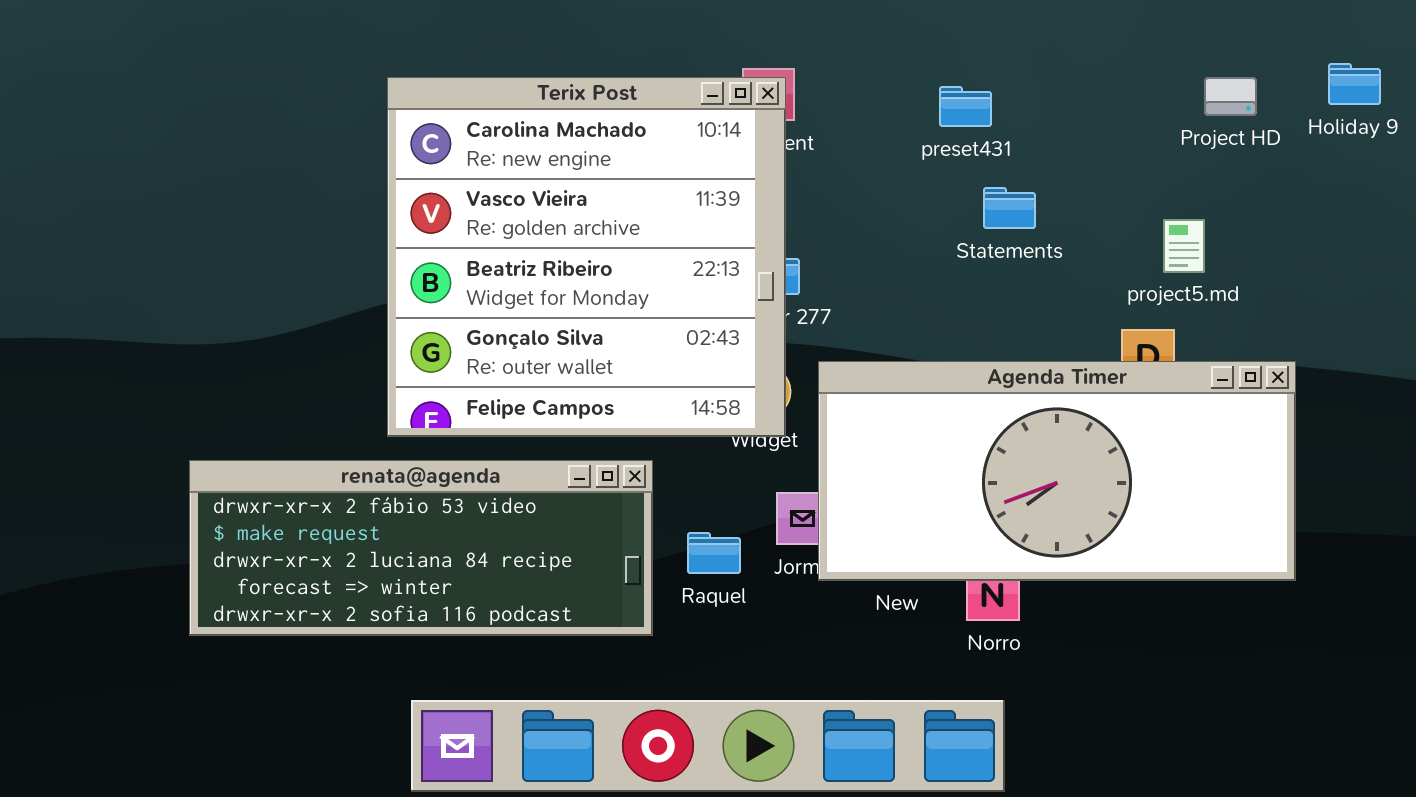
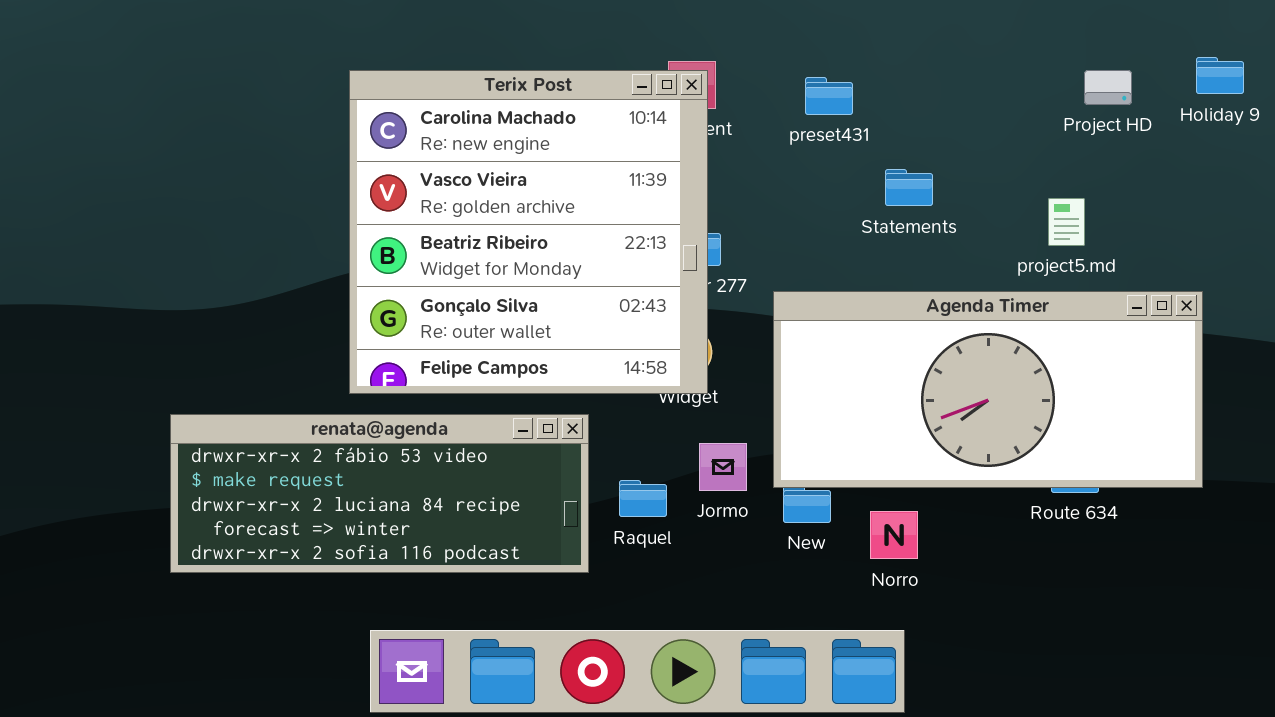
preset431: [939,86,992,127] -> [805,77,853,115], moved
Agenda Timer: [818,361,1296,581] -> [773,291,1203,488], moved

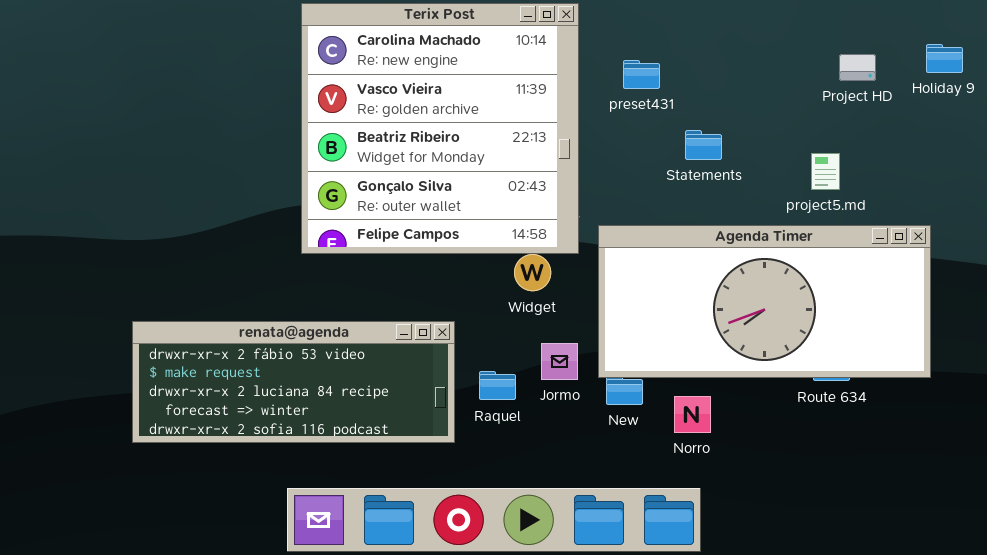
Terix Post: [349,70,708,394] -> [301,3,579,254], moved

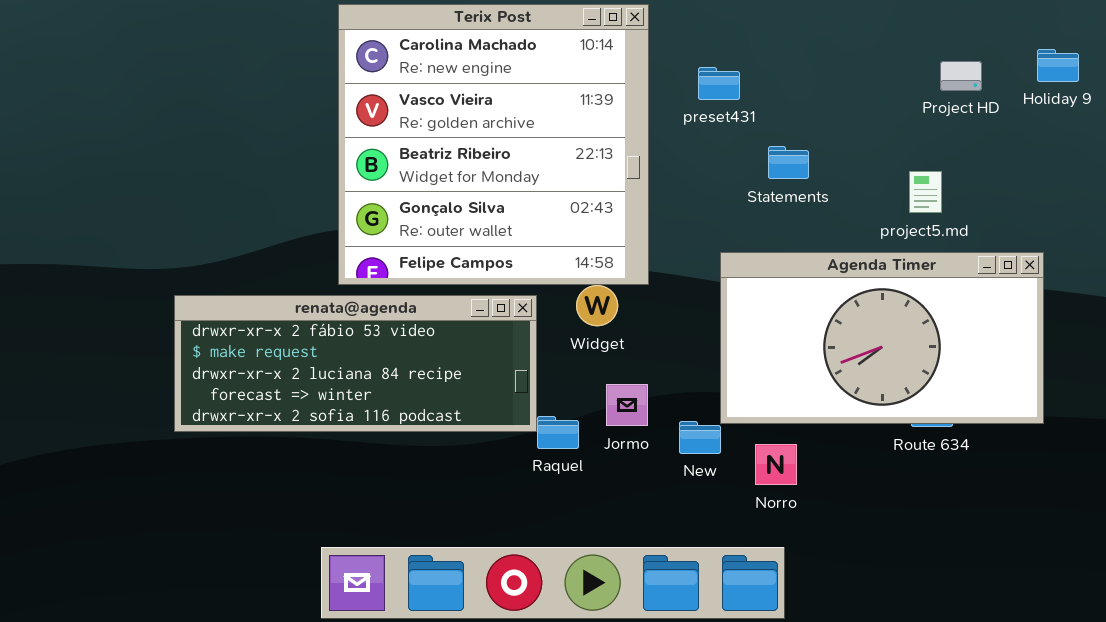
Agenda Timer: [598,225,931,378] -> [720,252,1044,424], resized
renata@agenda: [132,321,455,443] -> [174,295,537,432], moved

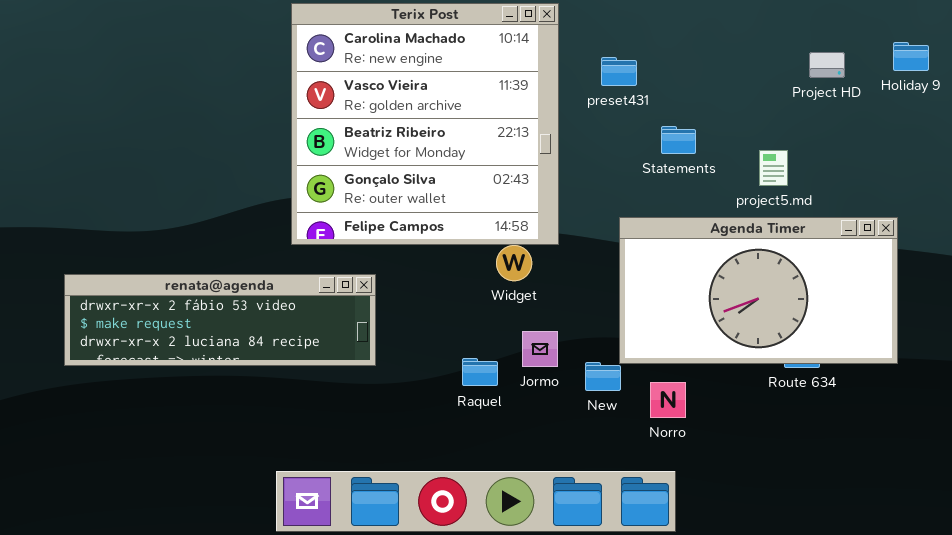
project5.md: [909,171,942,213] -> [759,150,788,186], moved
renata@agenda: [174,295,537,432] -> [64,274,376,366], moved, resized

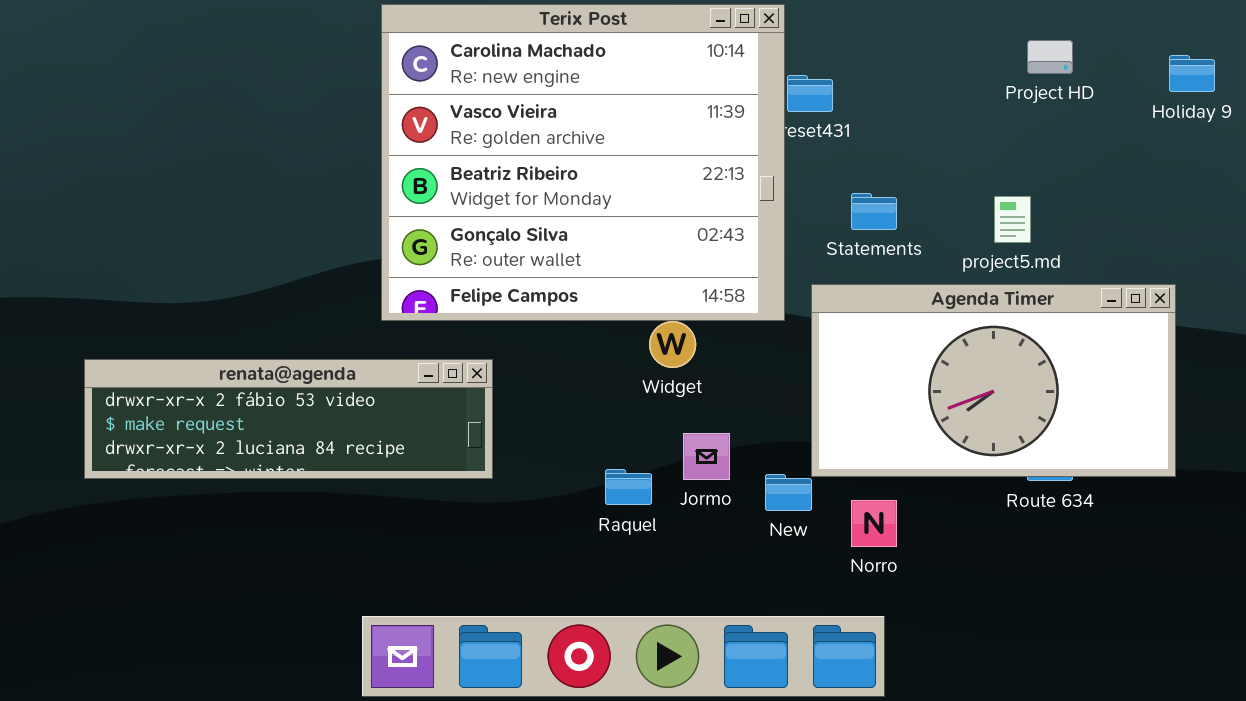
Terix Post: [291,3,559,245] -> [381,4,785,321], resized
Project HD: [809,52,845,78] -> [1027,40,1073,74], moved
Statements: [661,126,696,154] -> [851,193,897,230], moved

